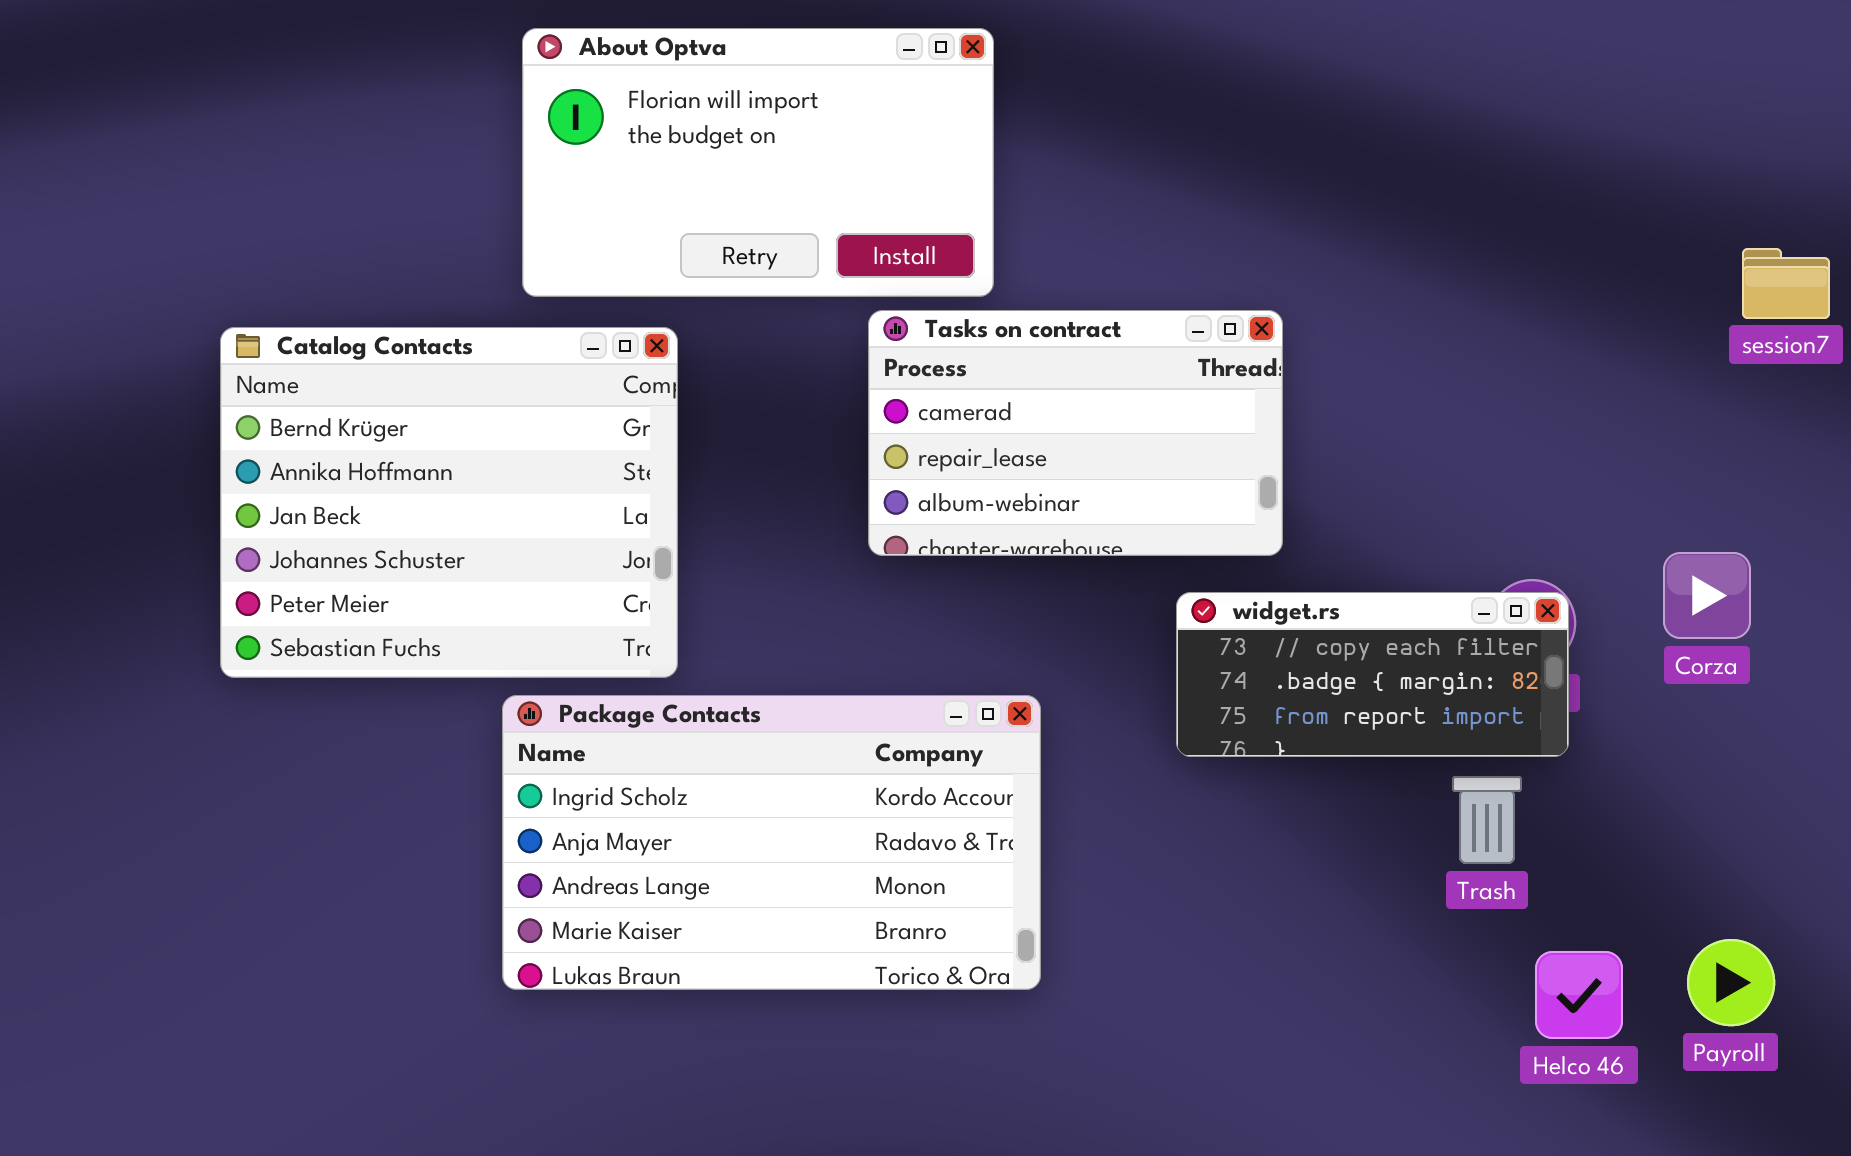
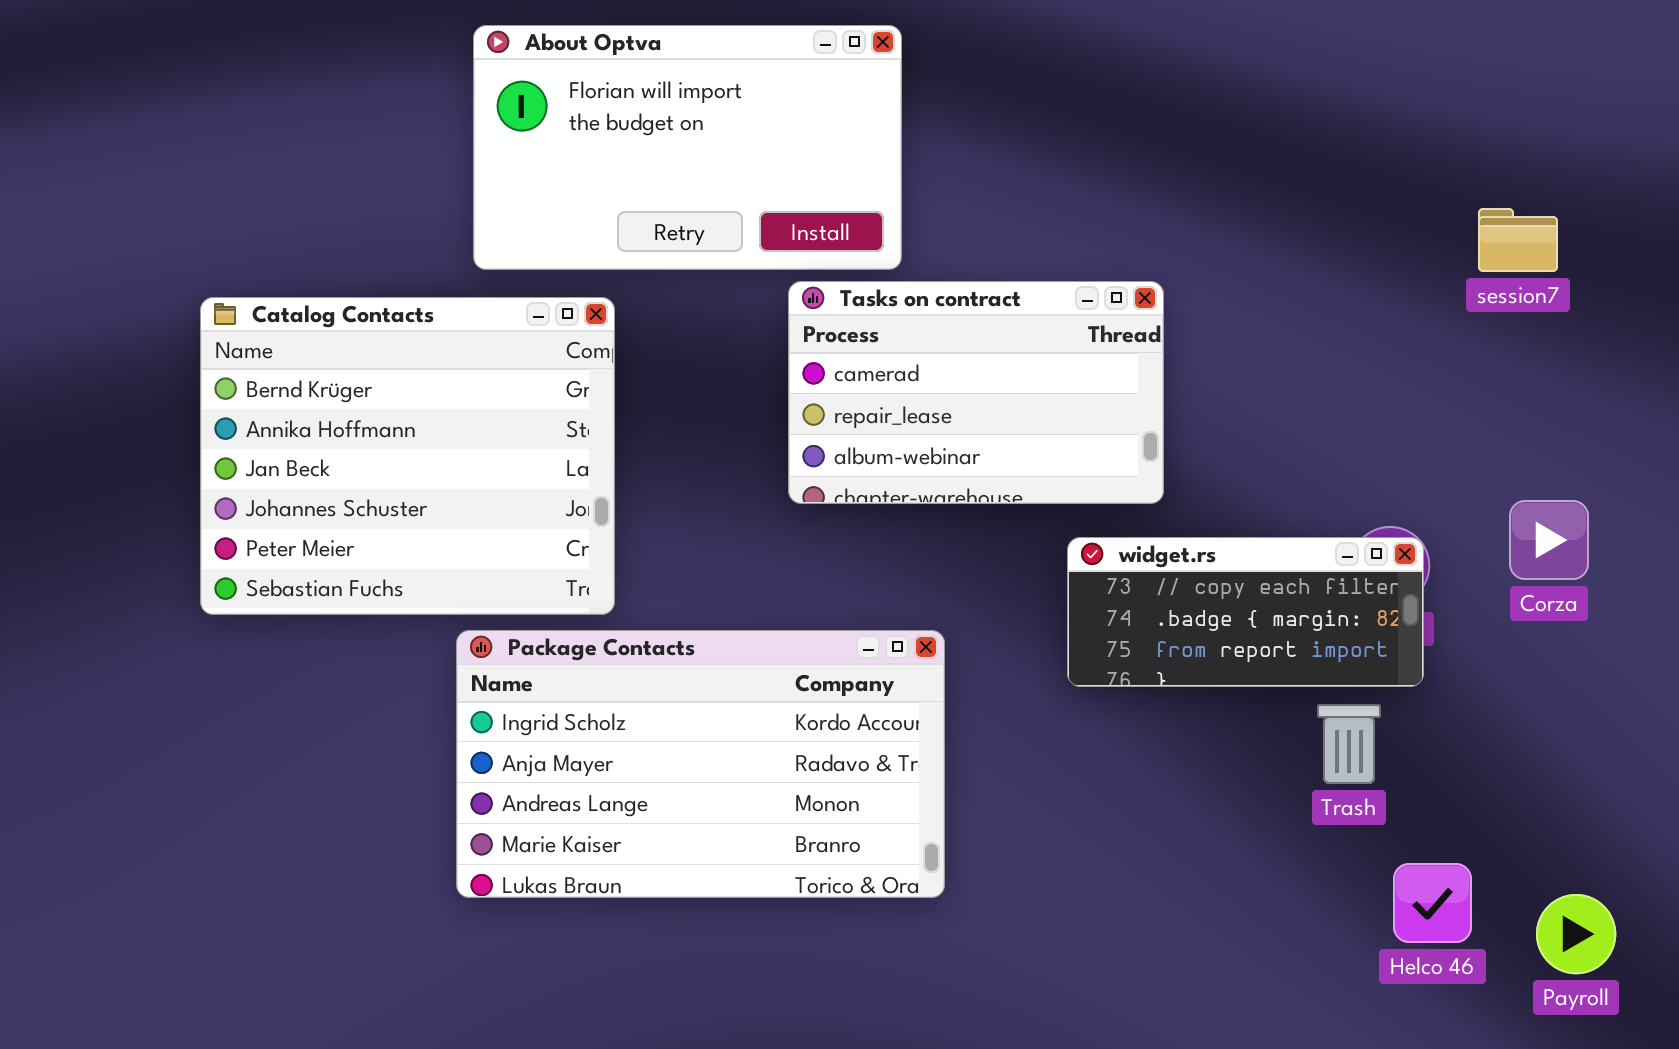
session7: [1742,248,1830,319] -> [1478,208,1558,272], moved
Payroll: [1687,939,1775,1026] -> [1536,894,1616,974], moved

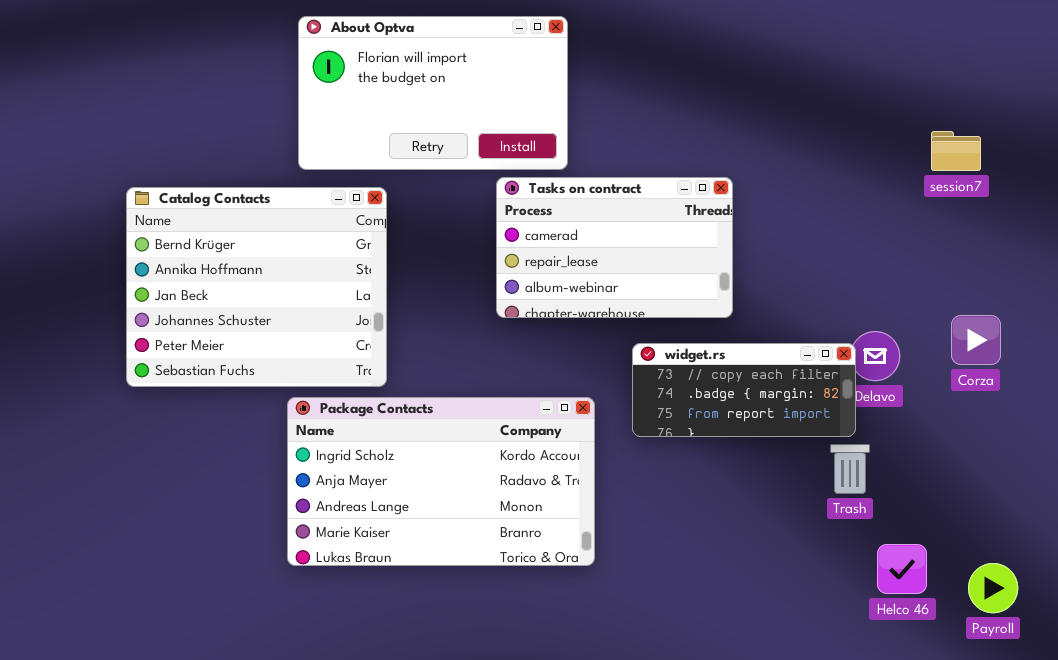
widget.rs: [1067,537,1424,687] -> [632,343,856,437], moved

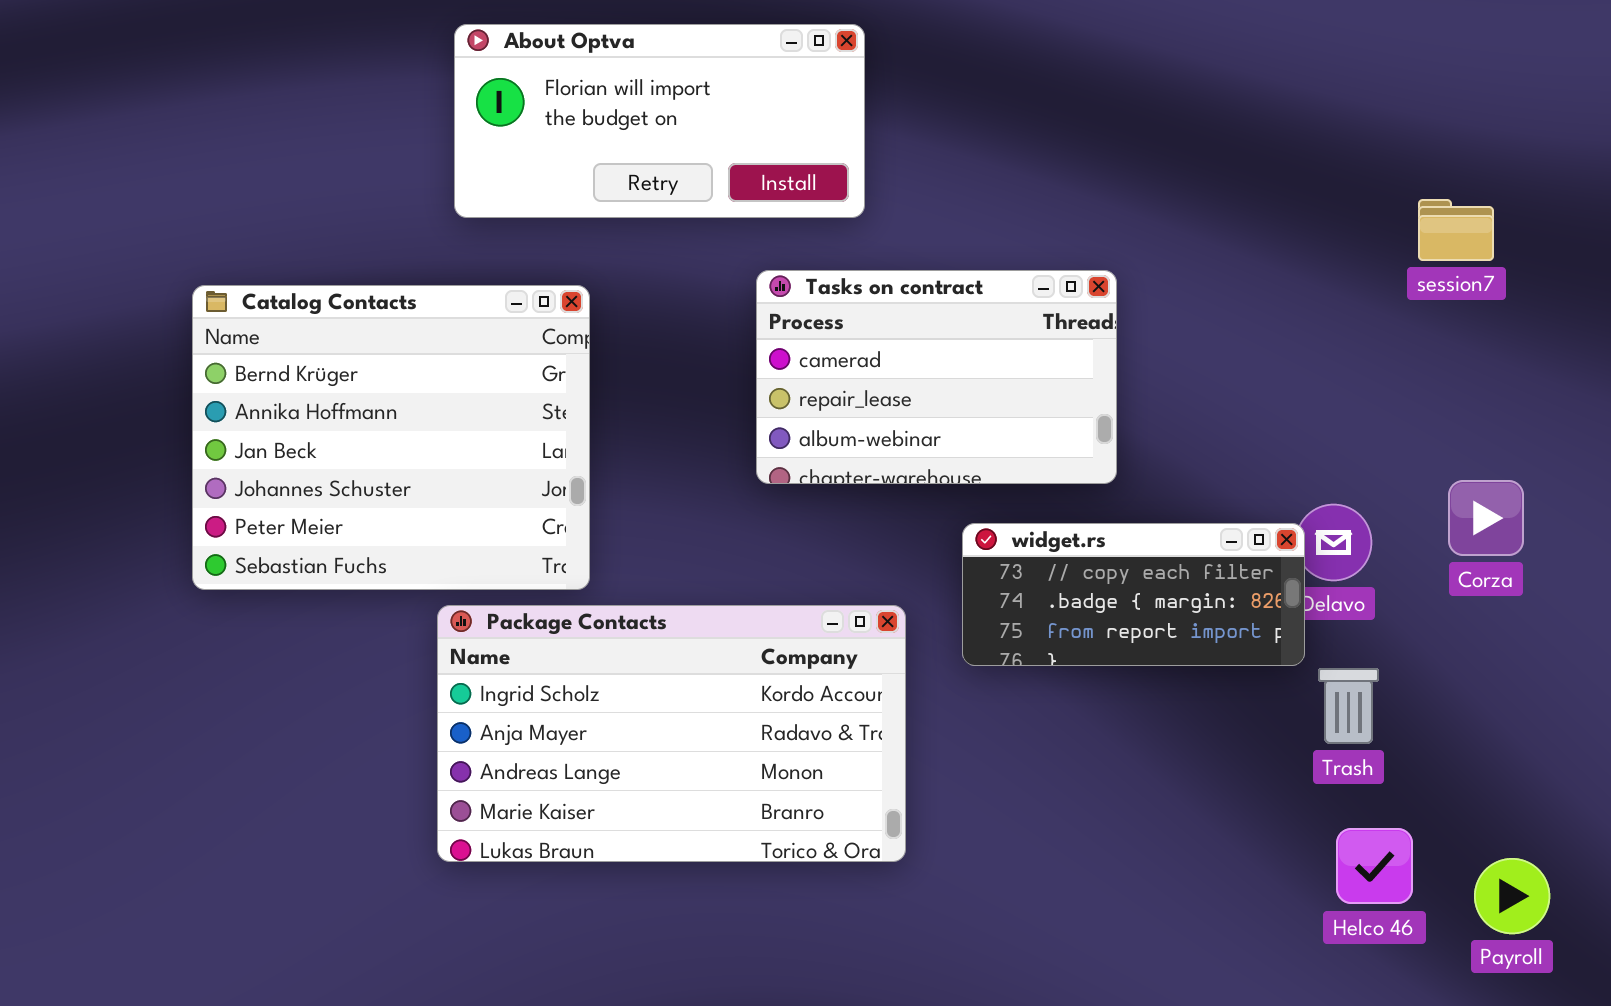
About Optva: [298,16,568,170] -> [454,24,865,218], resized
Trash: [830,444,870,494] -> [1318,668,1379,744], moved

